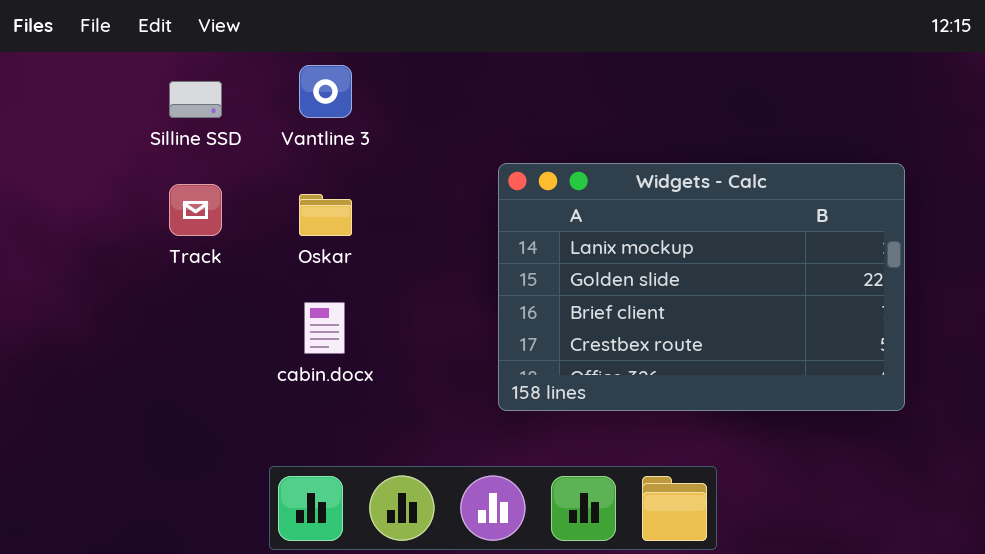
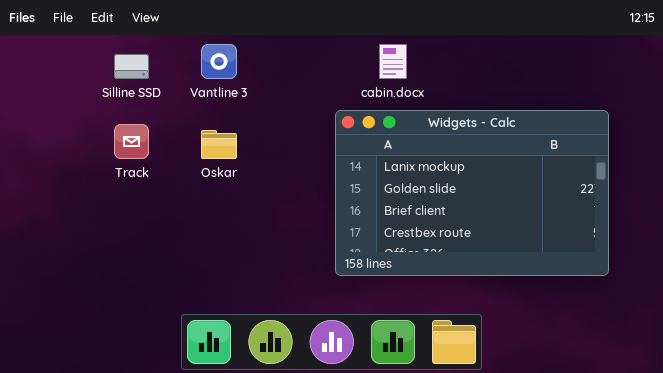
cabin.docx: [304,302,345,354] -> [379,44,407,79], moved

